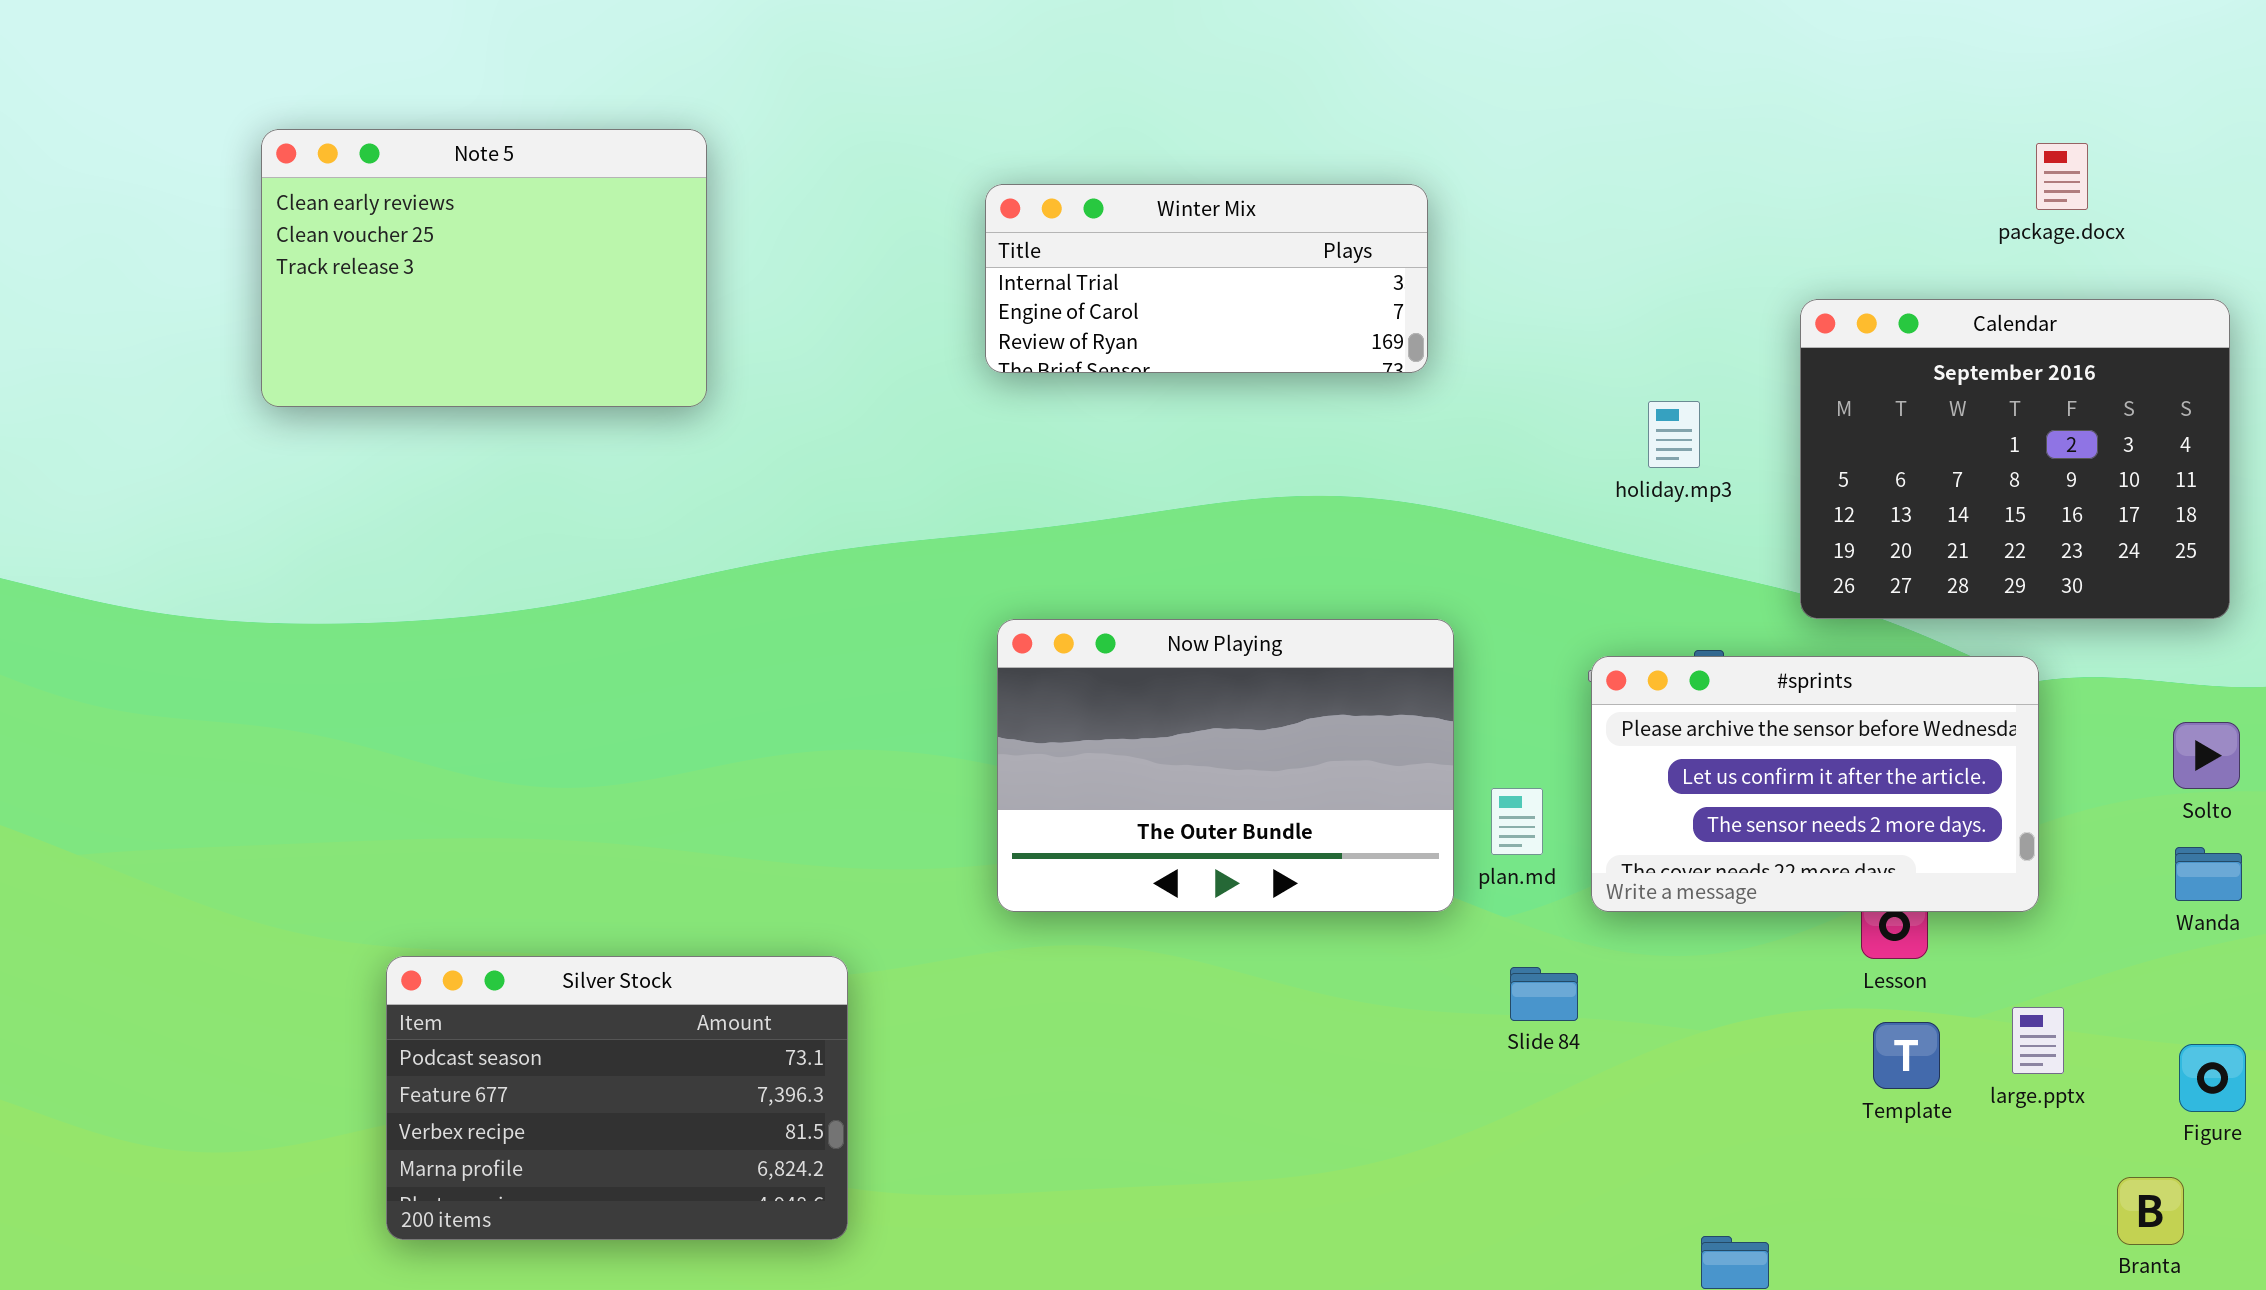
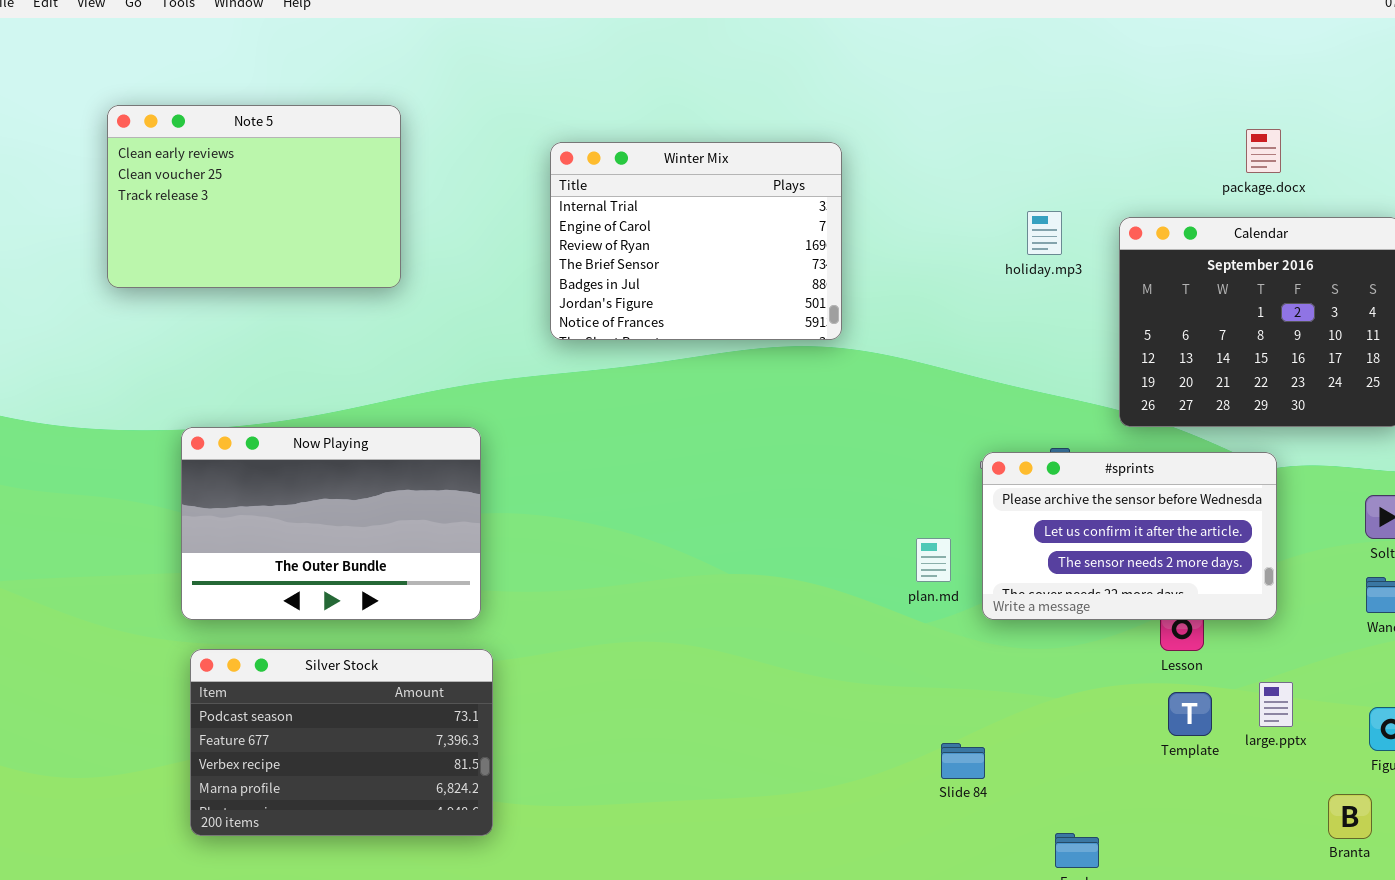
package.docx: [2036,143,2088,210] -> [1246,129,1281,173], moved
Winter Mix: [985,184,1428,373] -> [550,142,842,340], moved, resized
holiday.mp3: [1648,401,1700,468] -> [1027,211,1062,255], moved
Now Playing: [997,619,1454,912] -> [181,427,481,620], moved
Slide 84: [1510,967,1578,1021] -> [941,743,985,779], moved

